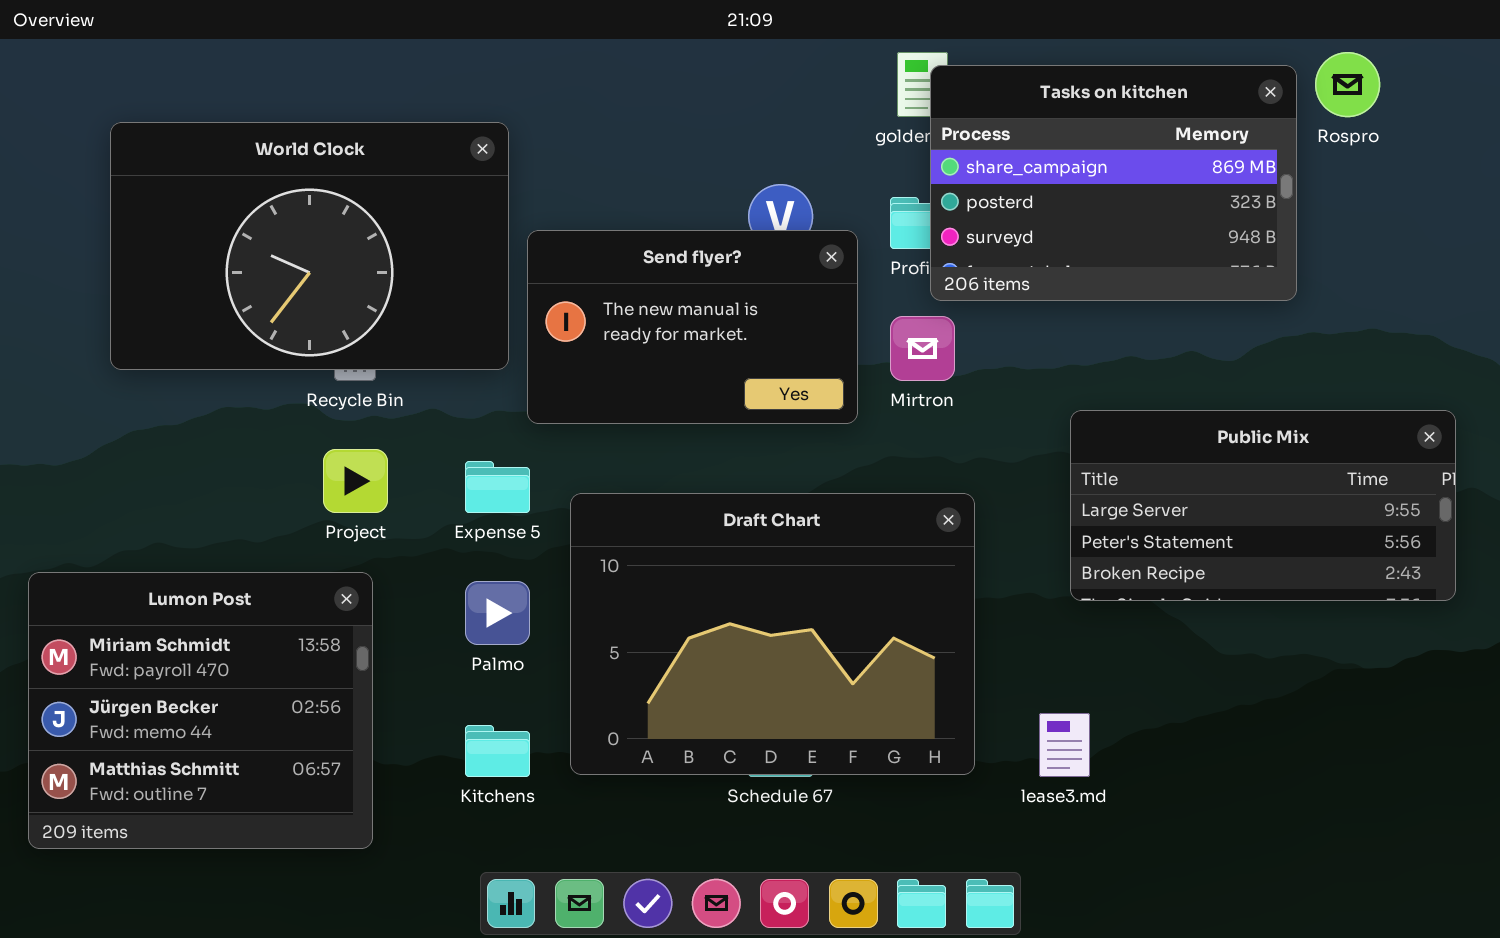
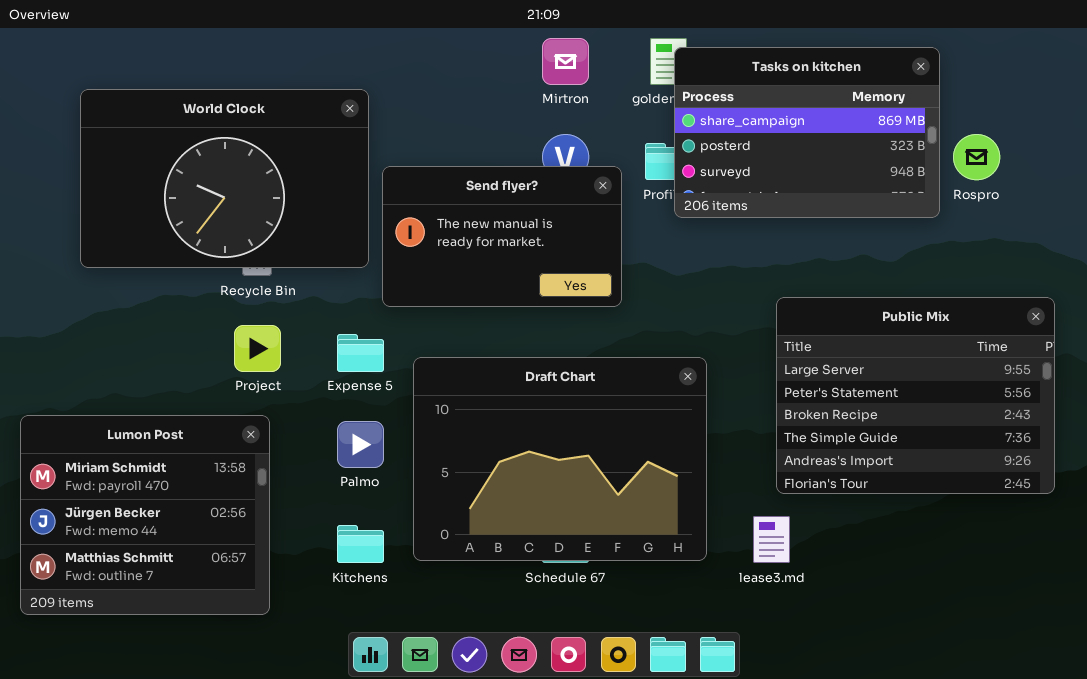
Rospro: [1315,52,1380,117] -> [953,134,1000,180], moved
Mirtron: [890,316,955,381] -> [542,38,589,85], moved
Public Mix: [1070,410,1456,601] -> [776,297,1055,494], resized

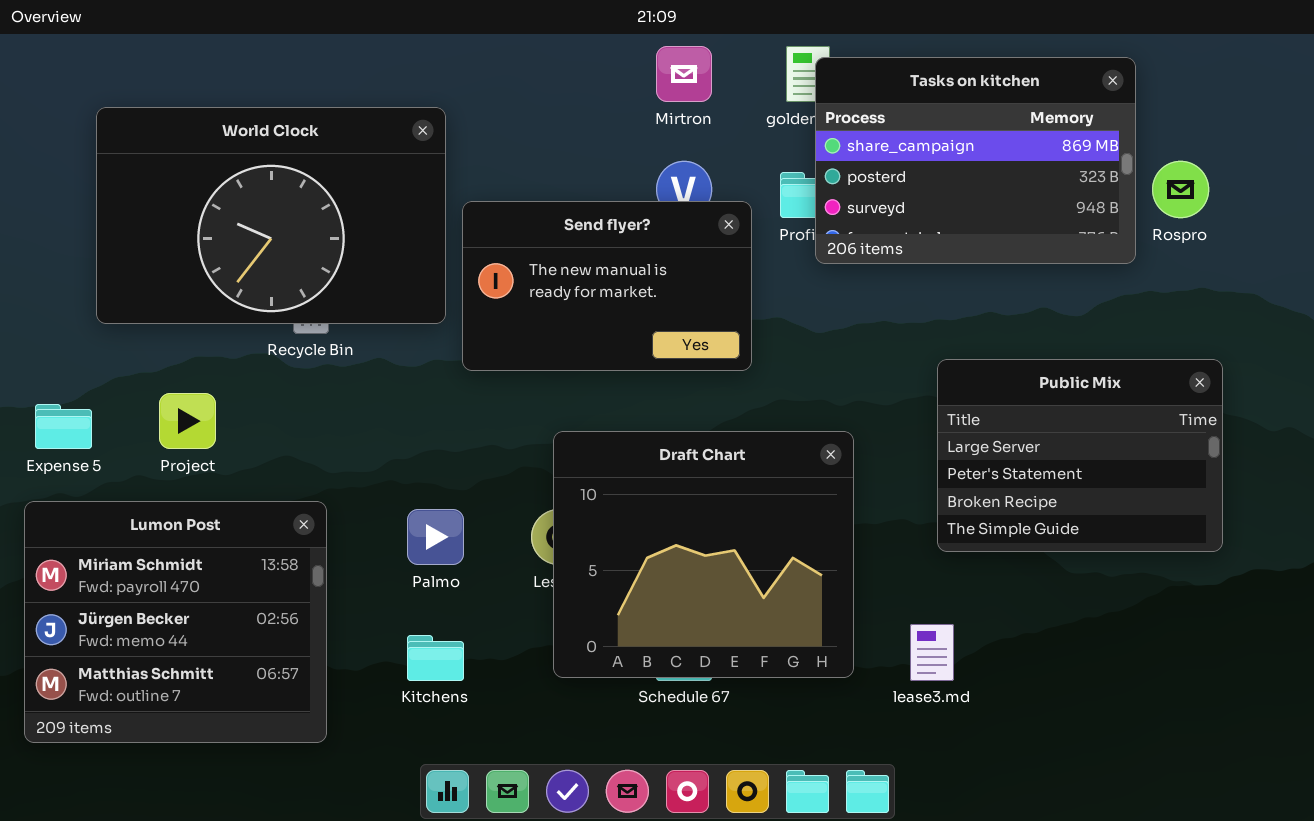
Public Mix: [776,297,1055,494] -> [937,359,1223,552], resized
Project: [234,325,281,372] -> [159,393,216,449], moved
Expense 5: [337,334,384,372] -> [35,404,92,449], moved
Draft Chart: [413,357,707,561] -> [553,431,854,678], resized

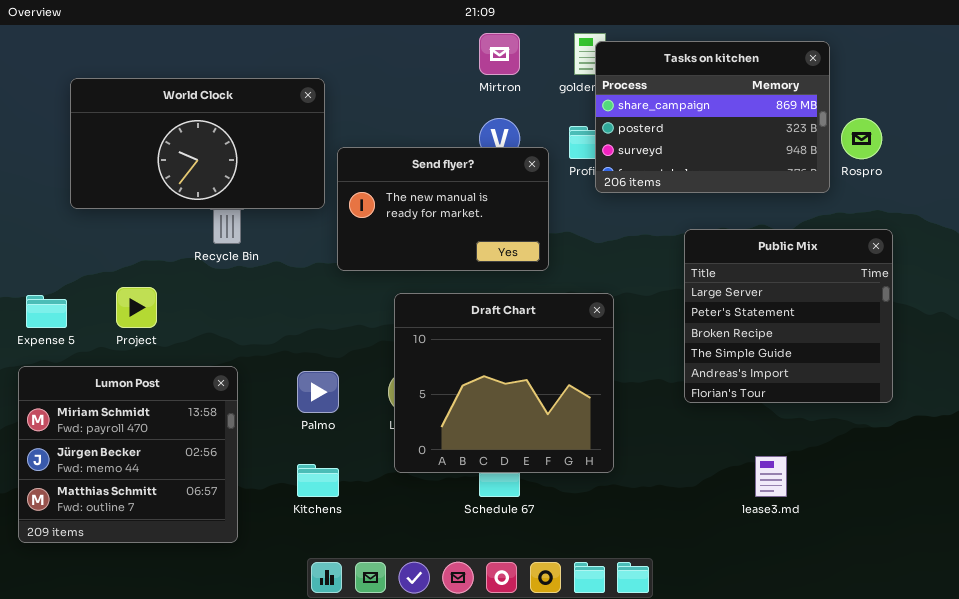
World Clock: [96,107,446,324] -> [70,78,325,209], resized
Public Mix: [937,359,1223,552] -> [684,229,893,403], resized
Draft Chart: [553,431,854,678] -> [394,293,614,473], moved
lease3.md: [910,624,954,681] -> [755,456,787,497], moved

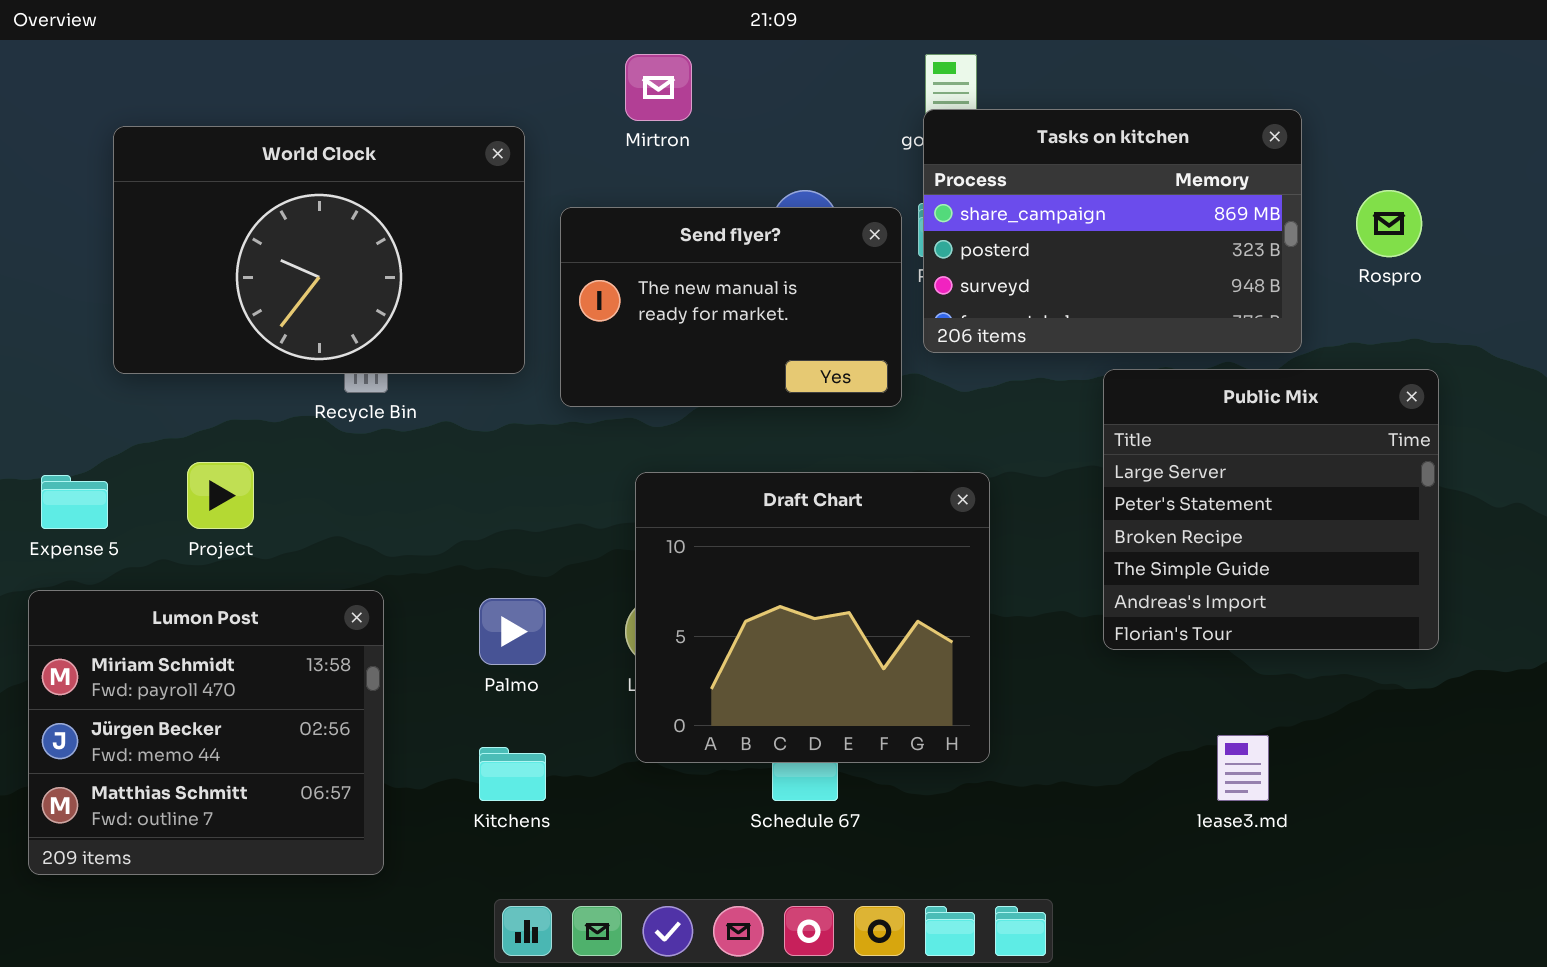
Mirtron: [479,33,520,75] -> [625,54,692,121], moved
Tasks on kitchen: [595,41,830,193] -> [923,109,1302,353], moved
World Clock: [70,78,325,209] -> [113,126,525,374], resized
Send flyer?: [337,147,549,271] -> [560,207,902,407], moved

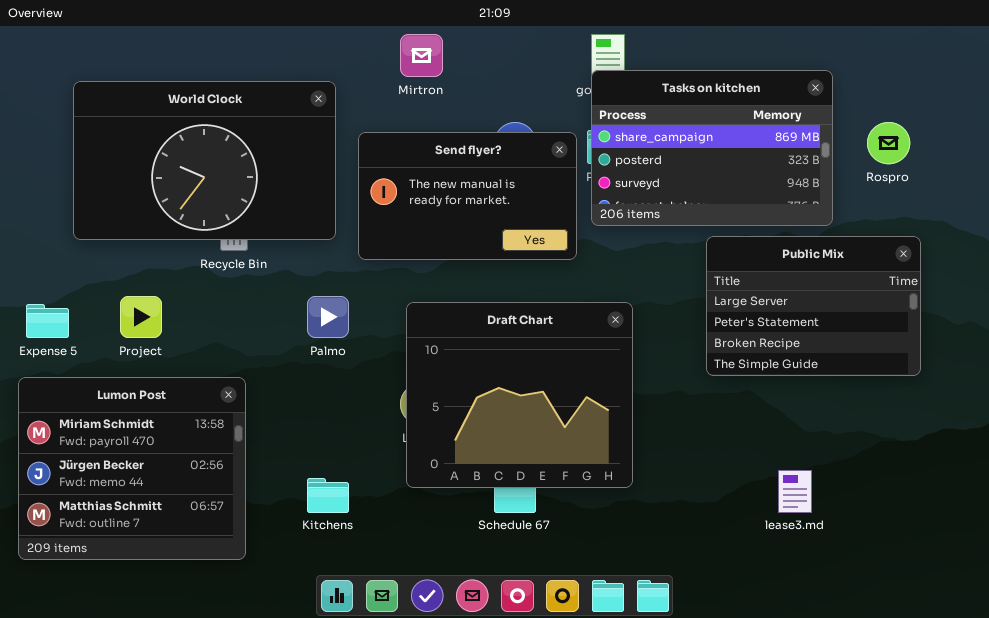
Public Mix: [1103,369,1439,650] -> [706,236,921,376], resized
Palmo: [479,598,546,665] -> [307,296,349,338], moved

